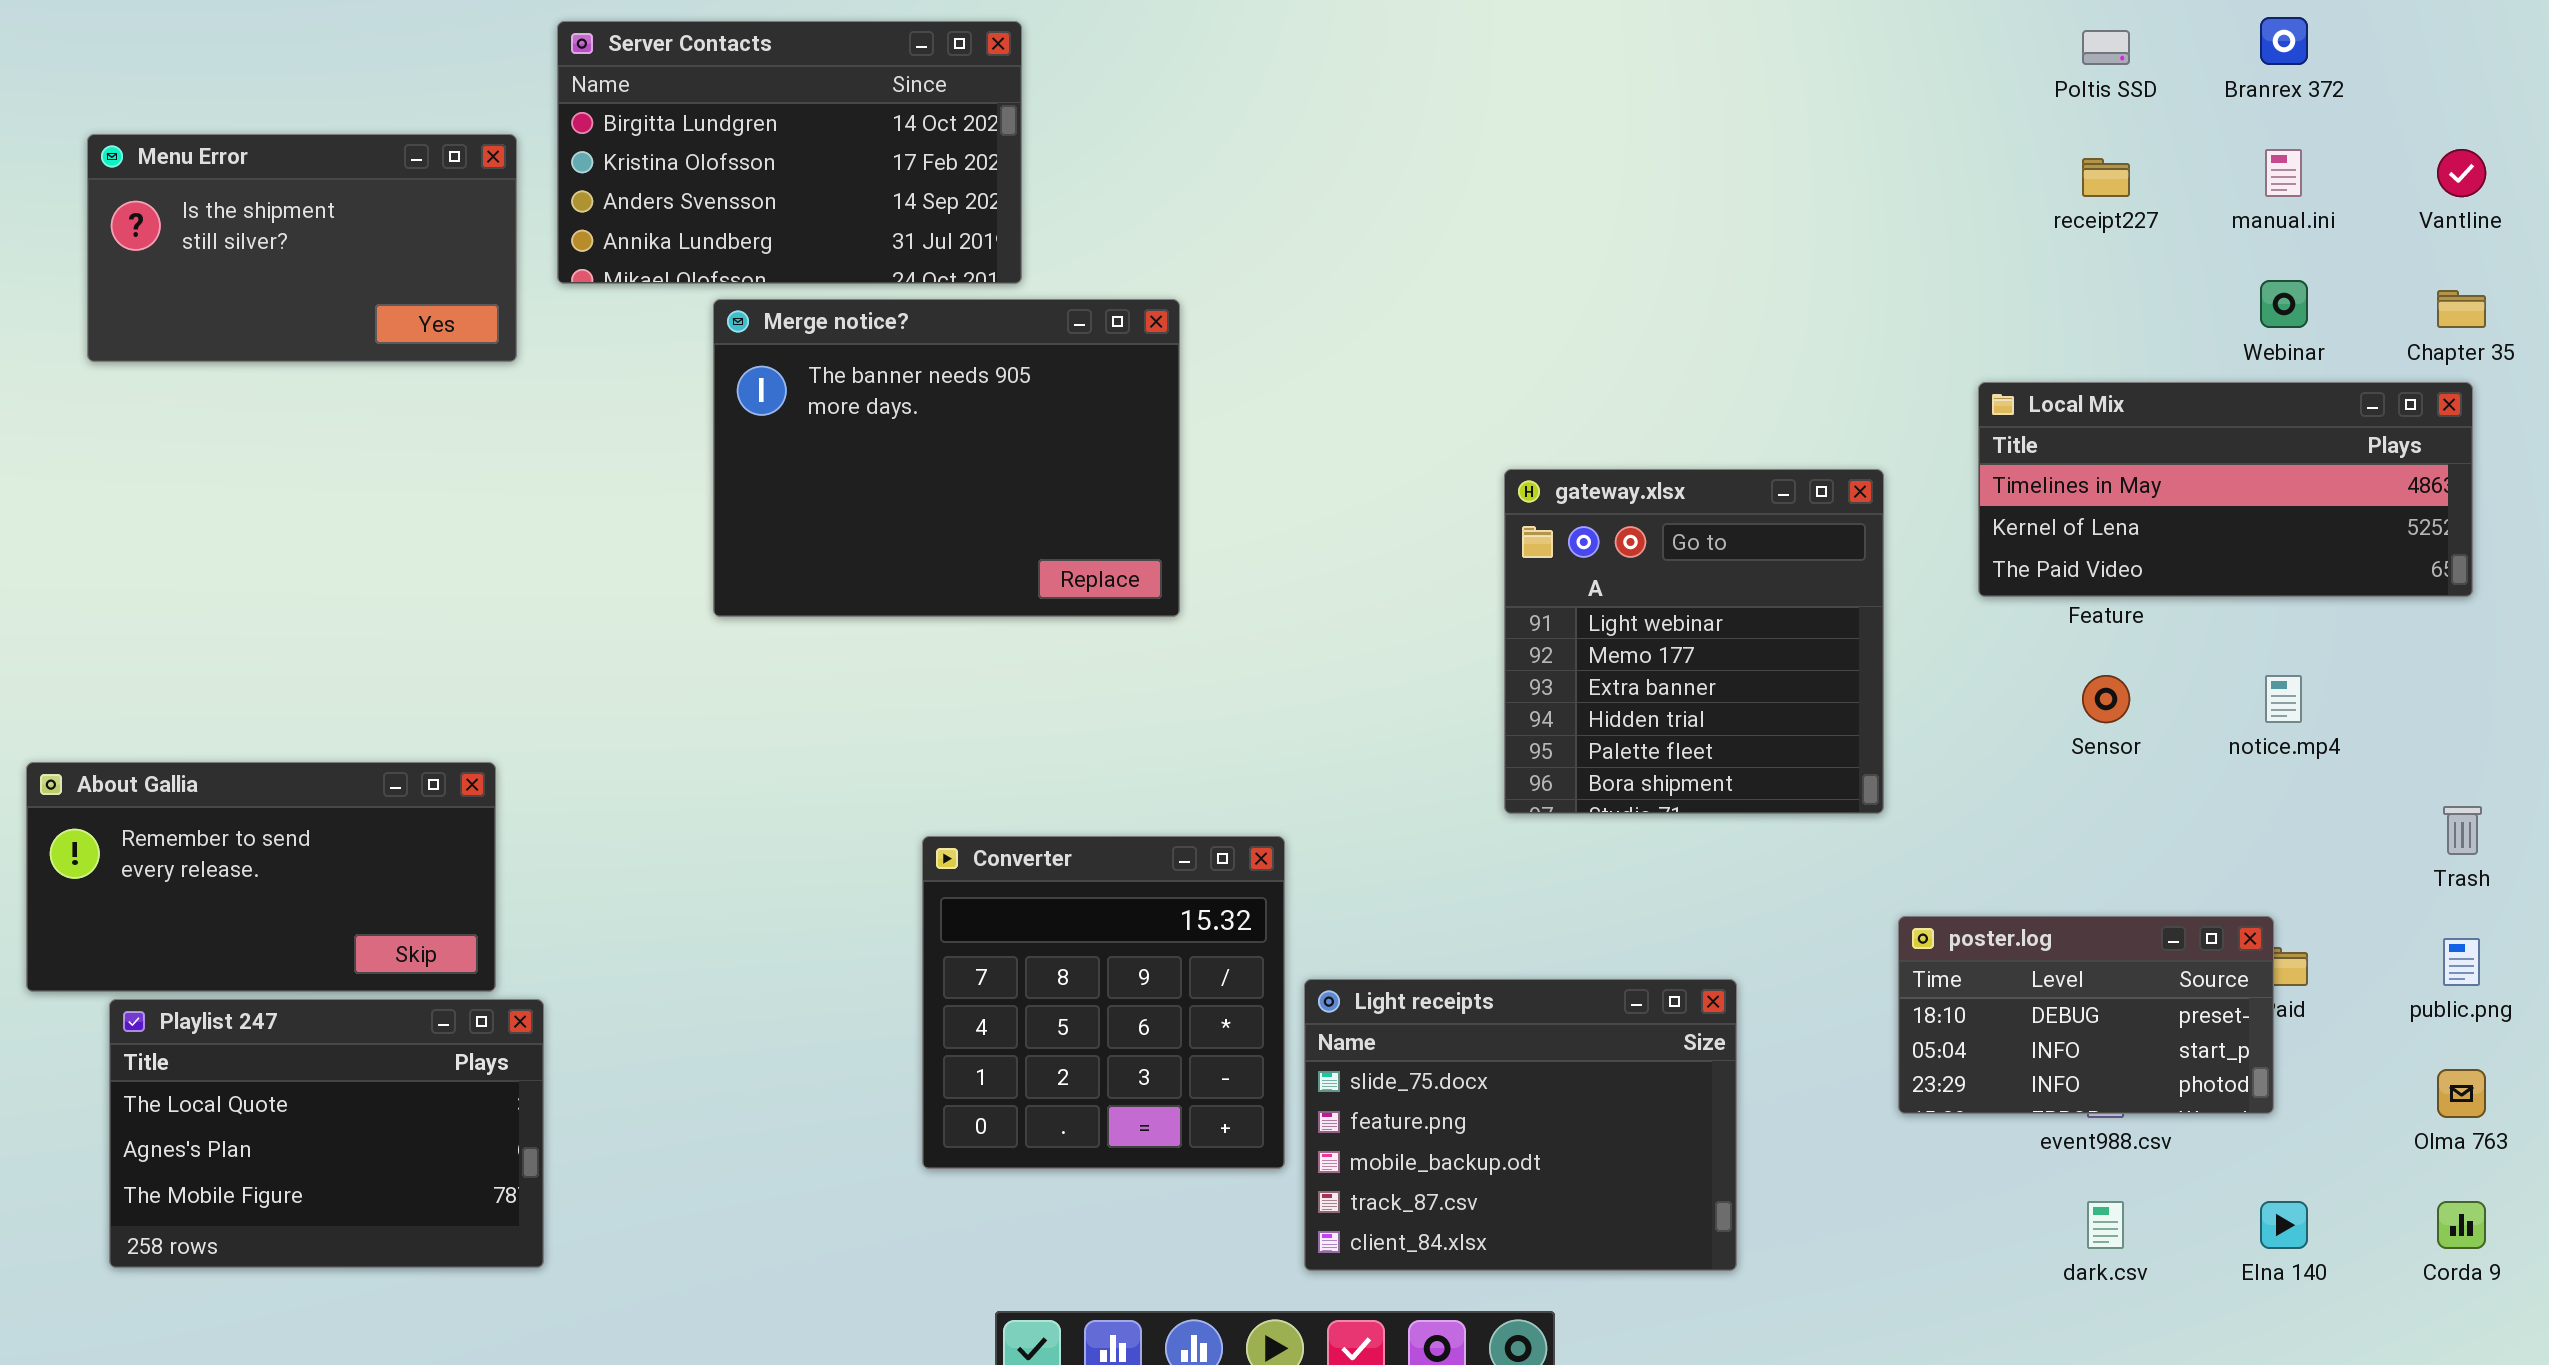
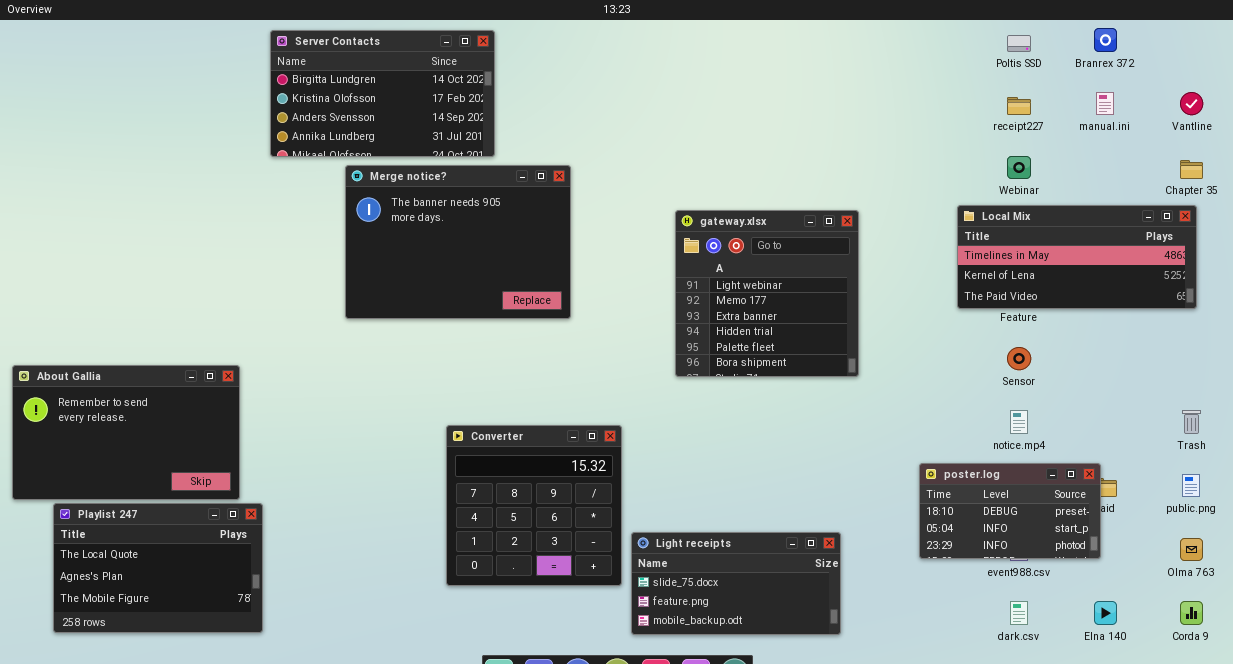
Menu Error: [87,134,517,362] -> none, closed
Webinar: [2260,280,2308,328] -> [1007,156,1031,179], moved
gateway.xlsx: [1504,469,1884,814] -> [675,210,859,377], moved
notice.mp4: [2265,675,2302,723] -> [1010,410,1028,434], moved
About Gallia: [26,762,496,992] -> [12,365,240,500], resized
Light receipts: [1304,979,1737,1271] -> [631,532,841,635], resized

